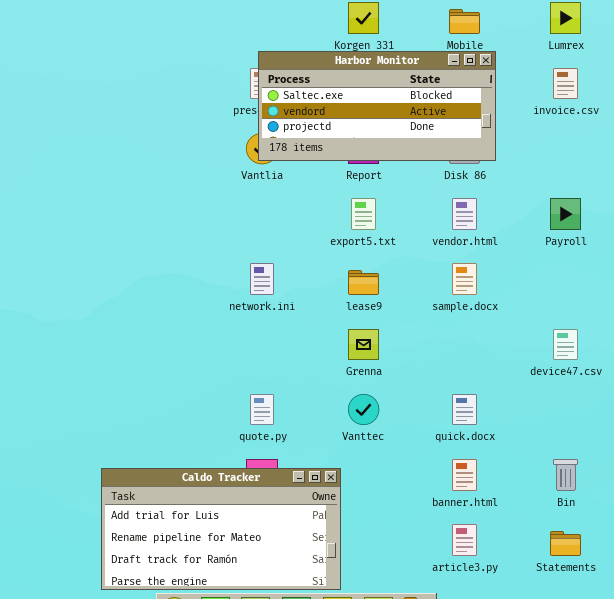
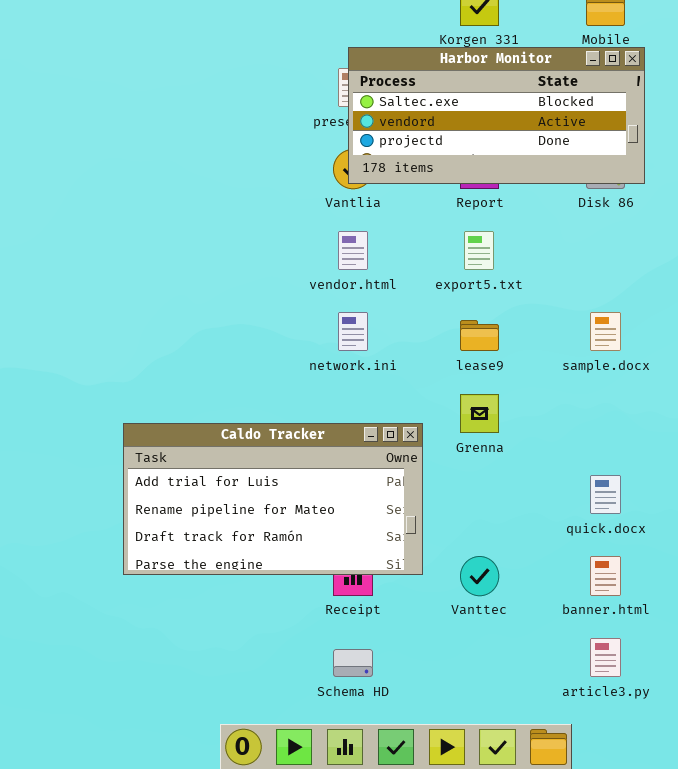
vendor.html: [452,198,477,230] -> [338,231,368,270], moved
Vanttec: [348,394,379,425] -> [460,556,499,596], moved
Caldo Tracker: [101,468,341,590] -> [123,423,423,575], moved

